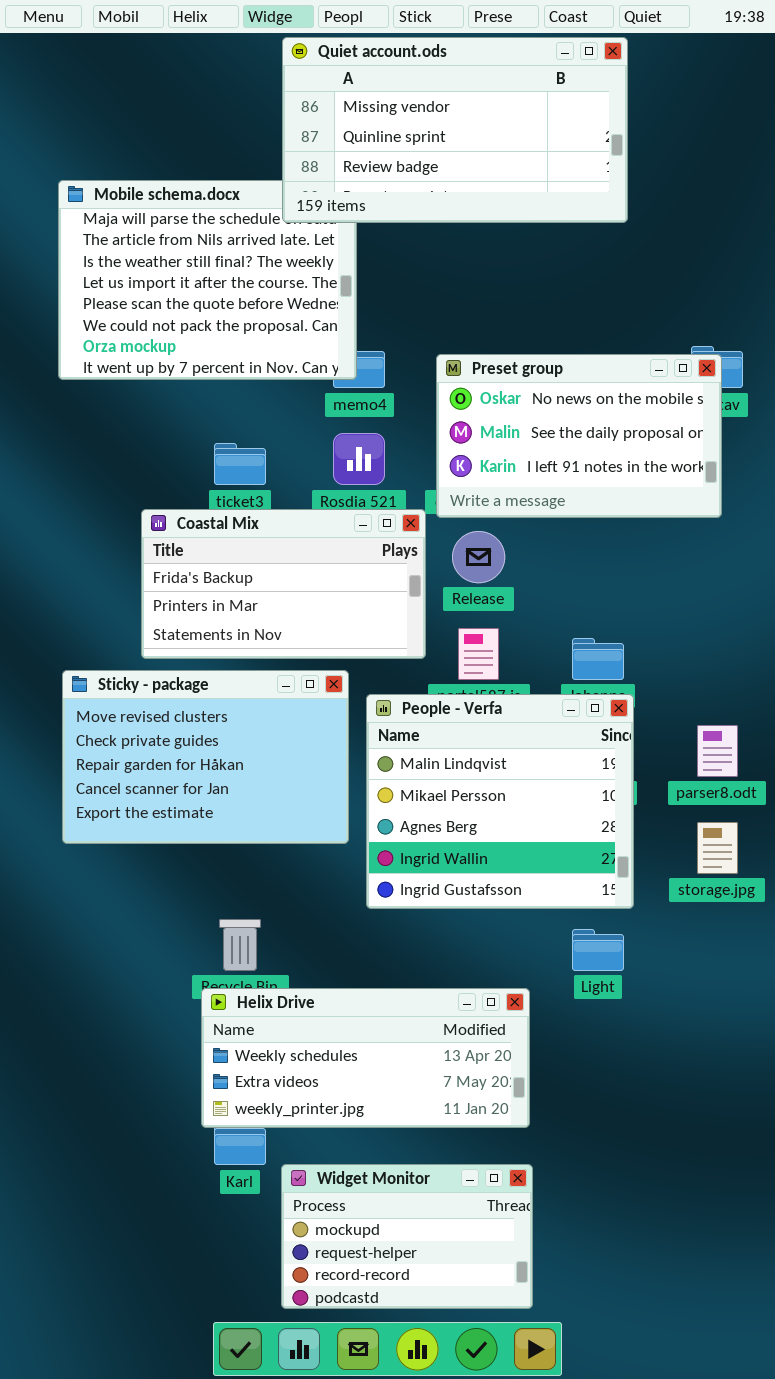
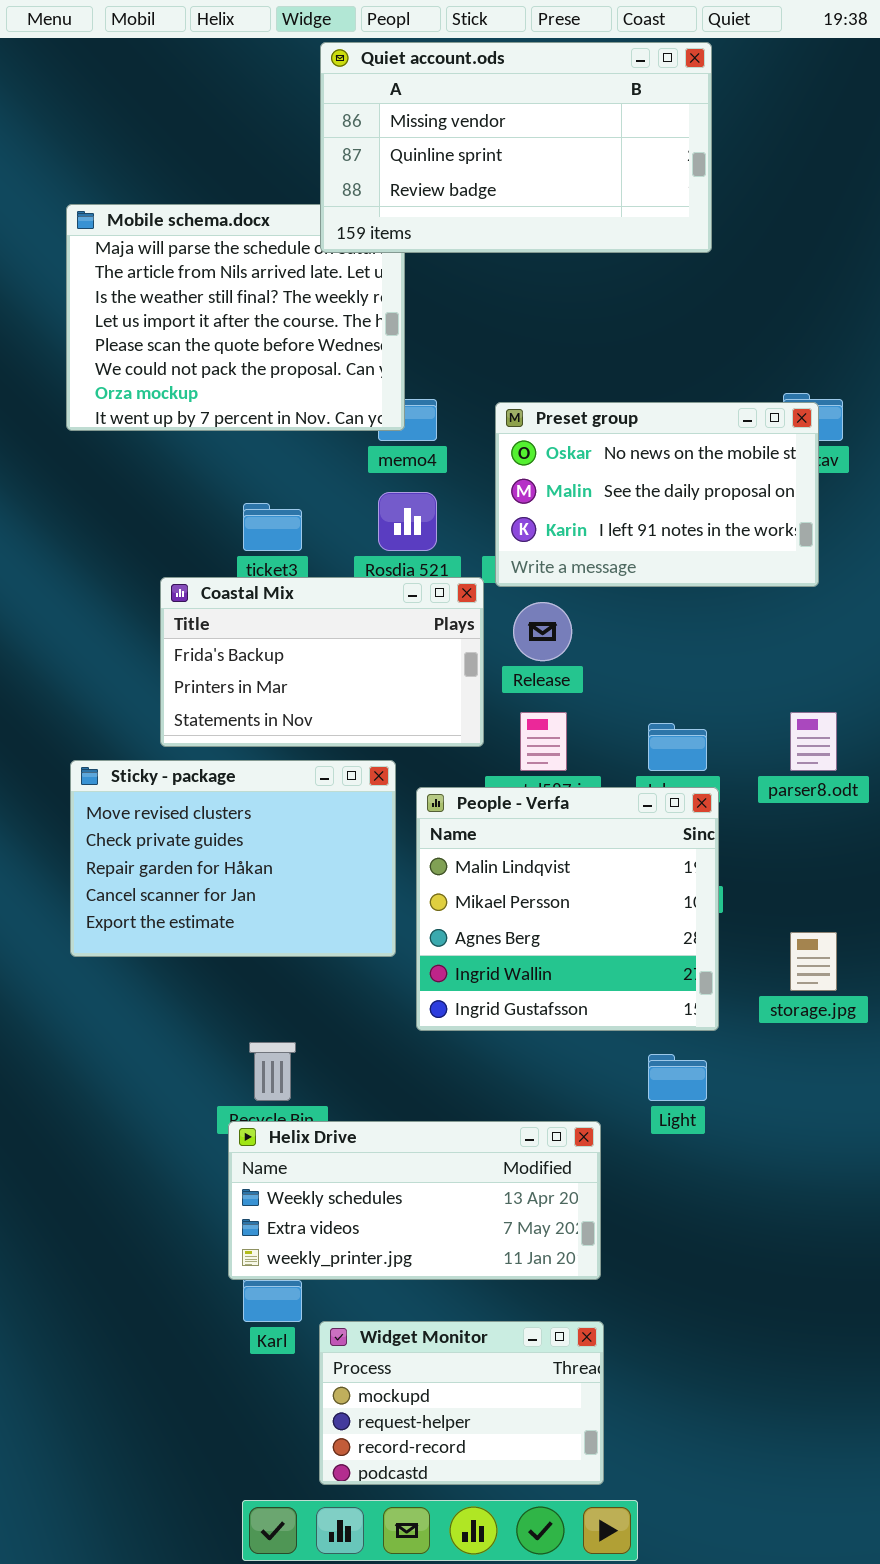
parser8.odt: [697,725,738,777] -> [790,712,837,771], moved

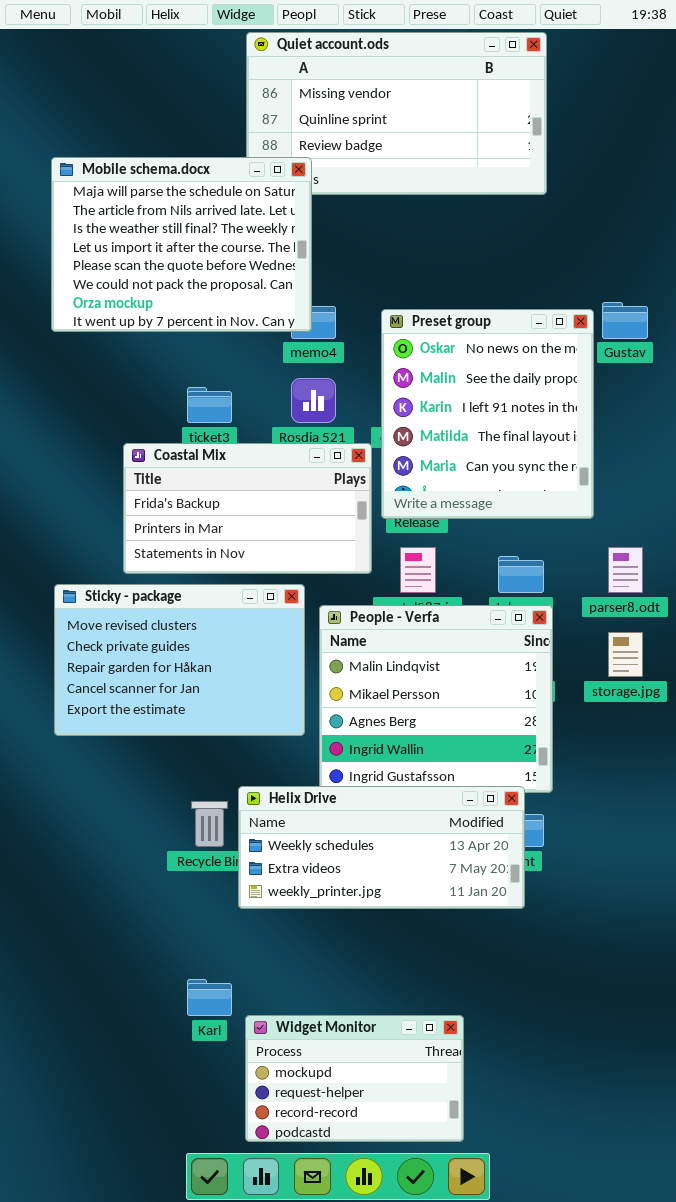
Mobile schema.docx: [66,204,405,431] -> [51,157,312,332], raised
Preset group: [495,402,819,587] -> [381,309,594,519], resized
storage.jpg: [790,932,837,991] -> [608,632,643,677], moved
Helix Drive: [228,1121,601,1280] -> [238,786,525,909], moved

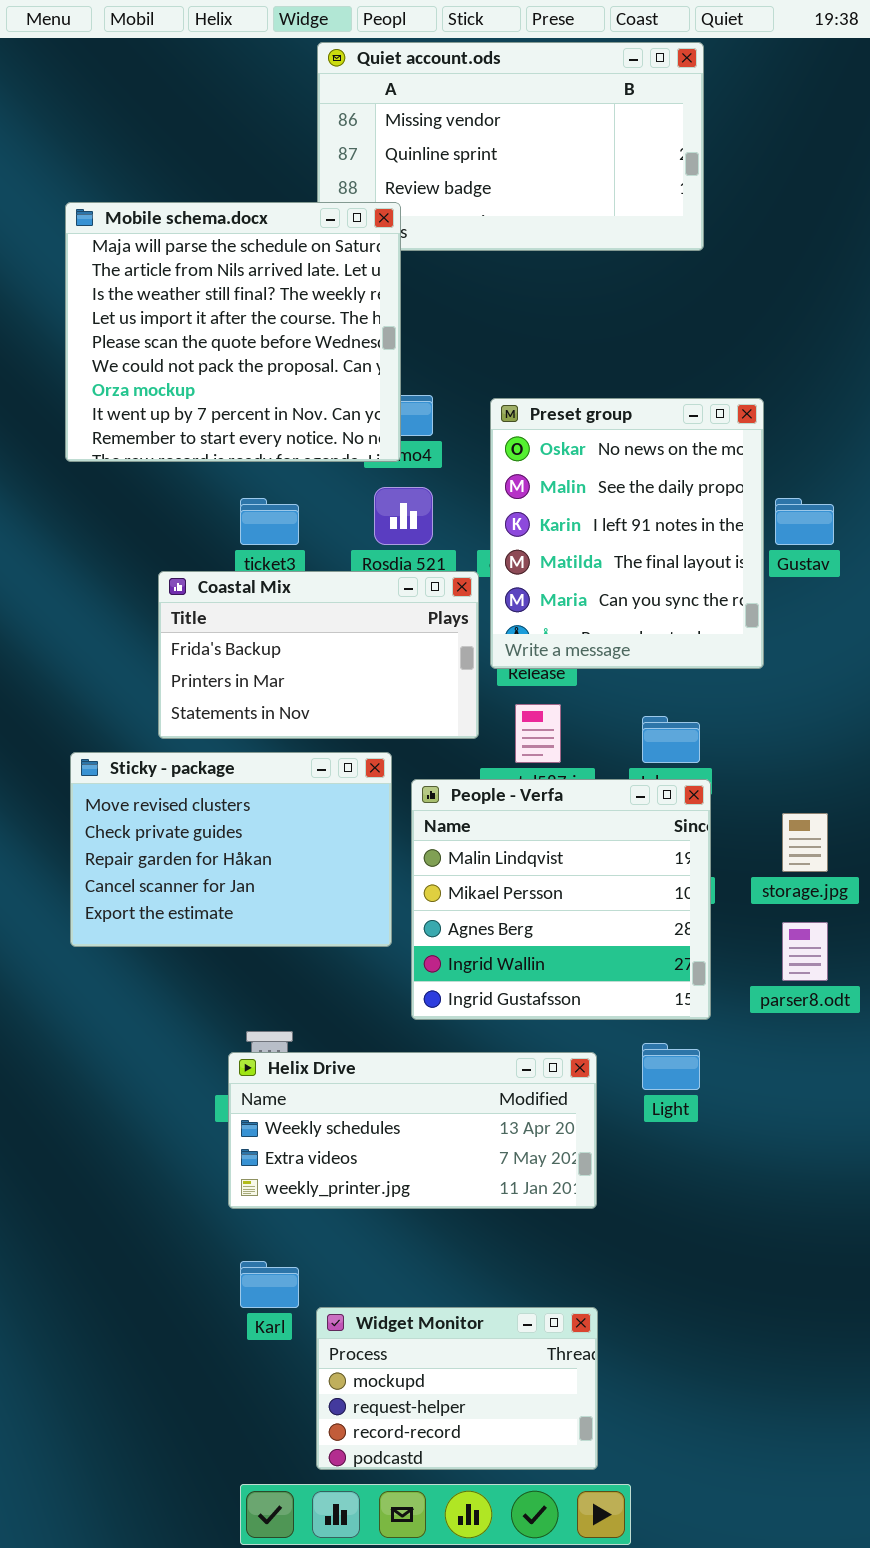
Mobile schema.docx: [51,157,312,332] -> [65,202,401,462], resized
Gustav: [602,302,648,339] -> [775,498,834,545], moved
parser8.odt: [608,547,643,593] -> [782,922,828,981], moved
Helix Drive: [238,786,525,909] -> [228,1052,597,1209], moved

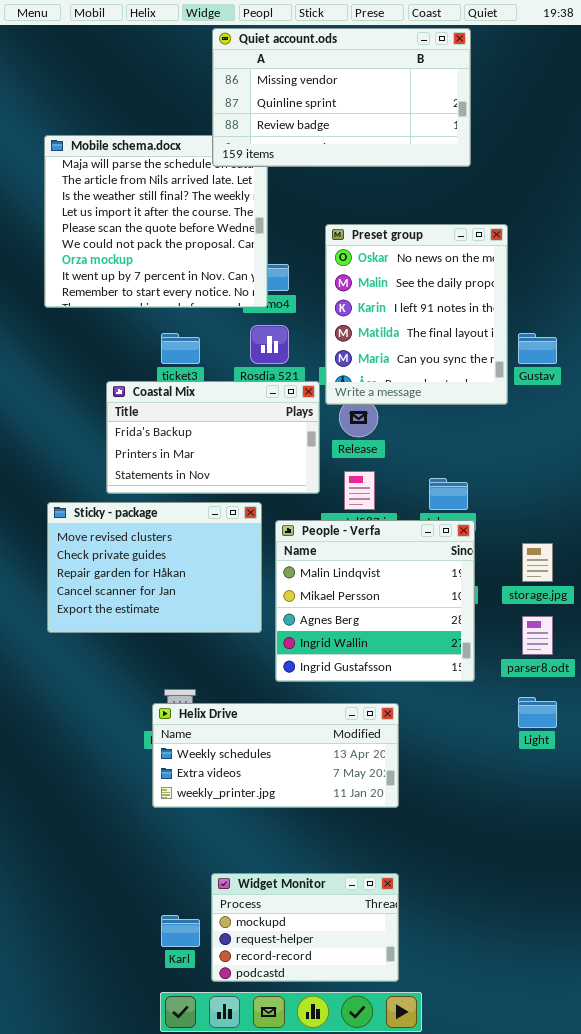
Quiet account.ods: [317,42,704,251] -> [212,28,471,167], raised
Preset group: [490,398,764,669] -> [325,224,508,405], moved
Light: [642,1043,700,1090] -> [518,697,557,728], moved
Karl: [240,1261,299,1308] -> [161,915,200,947], moved

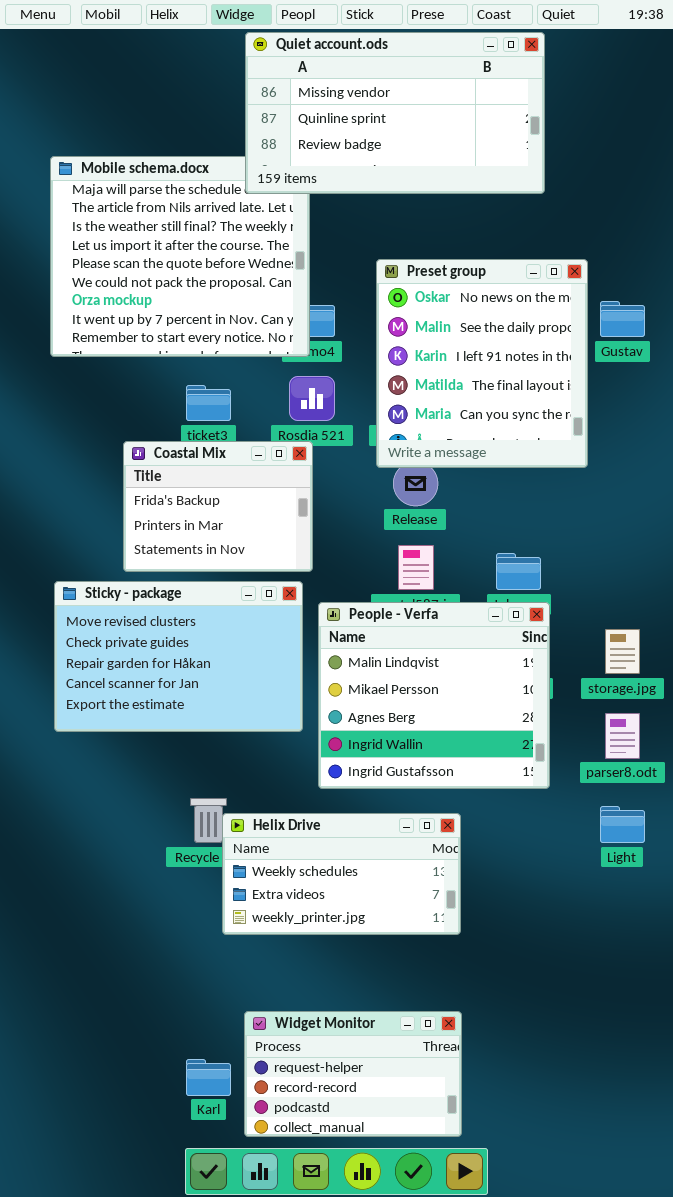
Gustav: [518,333,557,364] -> [600,301,645,337], moved
Coastal Mix: [106,381,320,494] -> [123,441,313,572], resized
Helix Drive: [152,703,399,808] -> [222,813,461,935], resized
Widget Monitor: [211,873,399,982] -> [244,1011,462,1137], scrolled down 1 row

